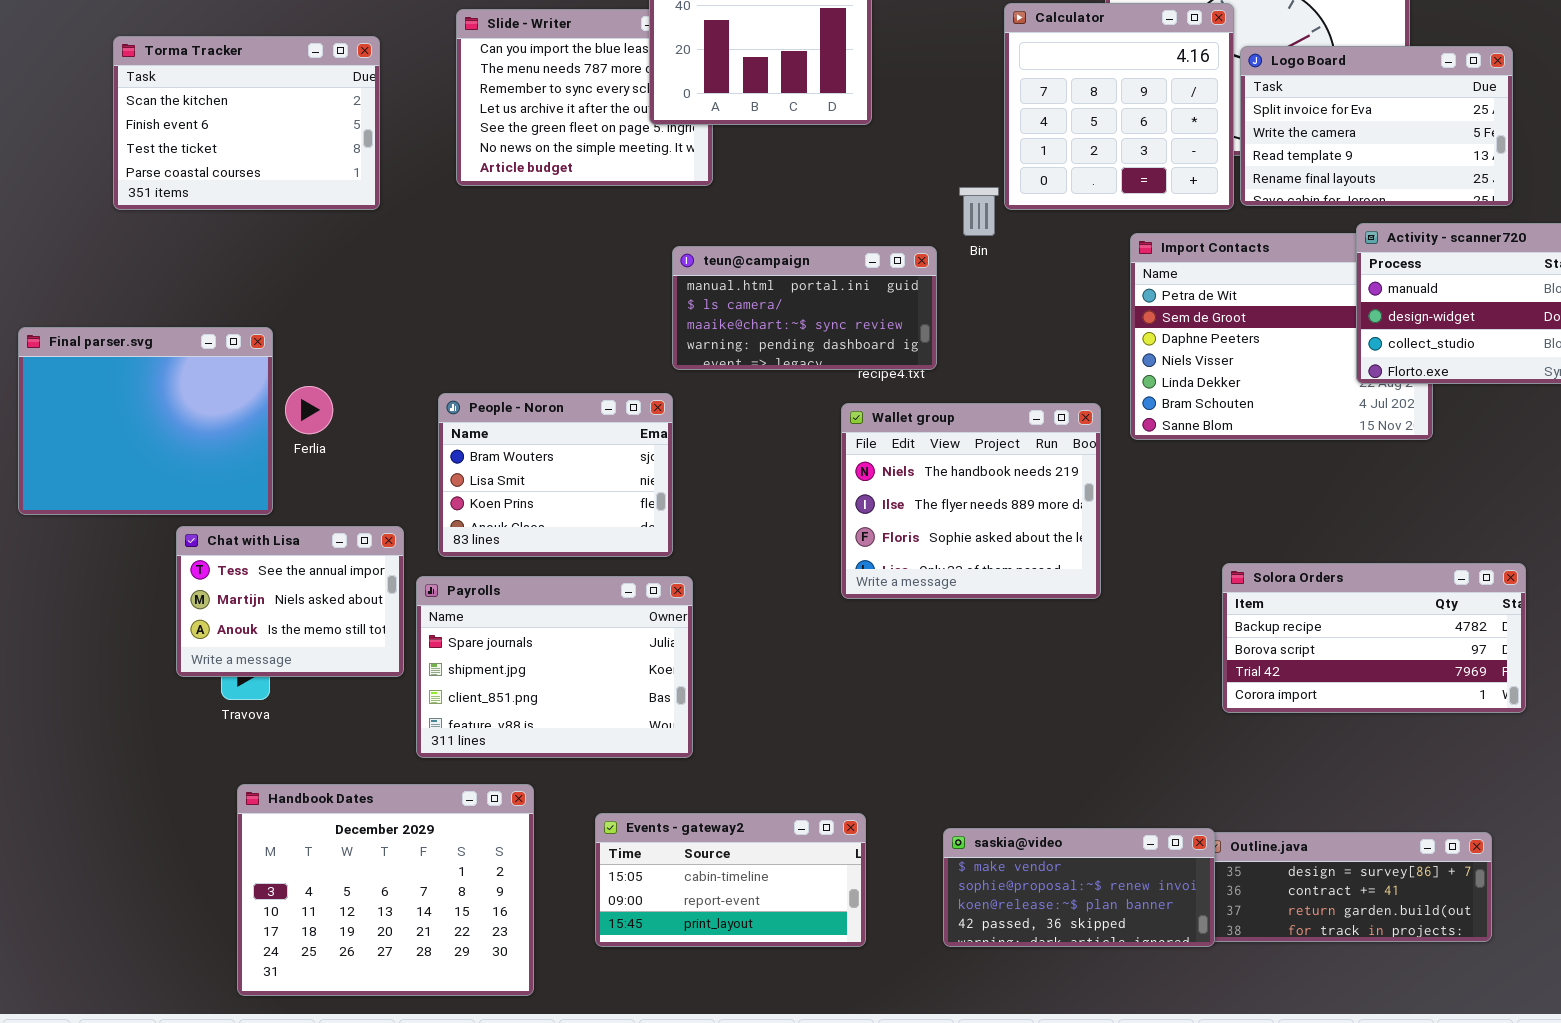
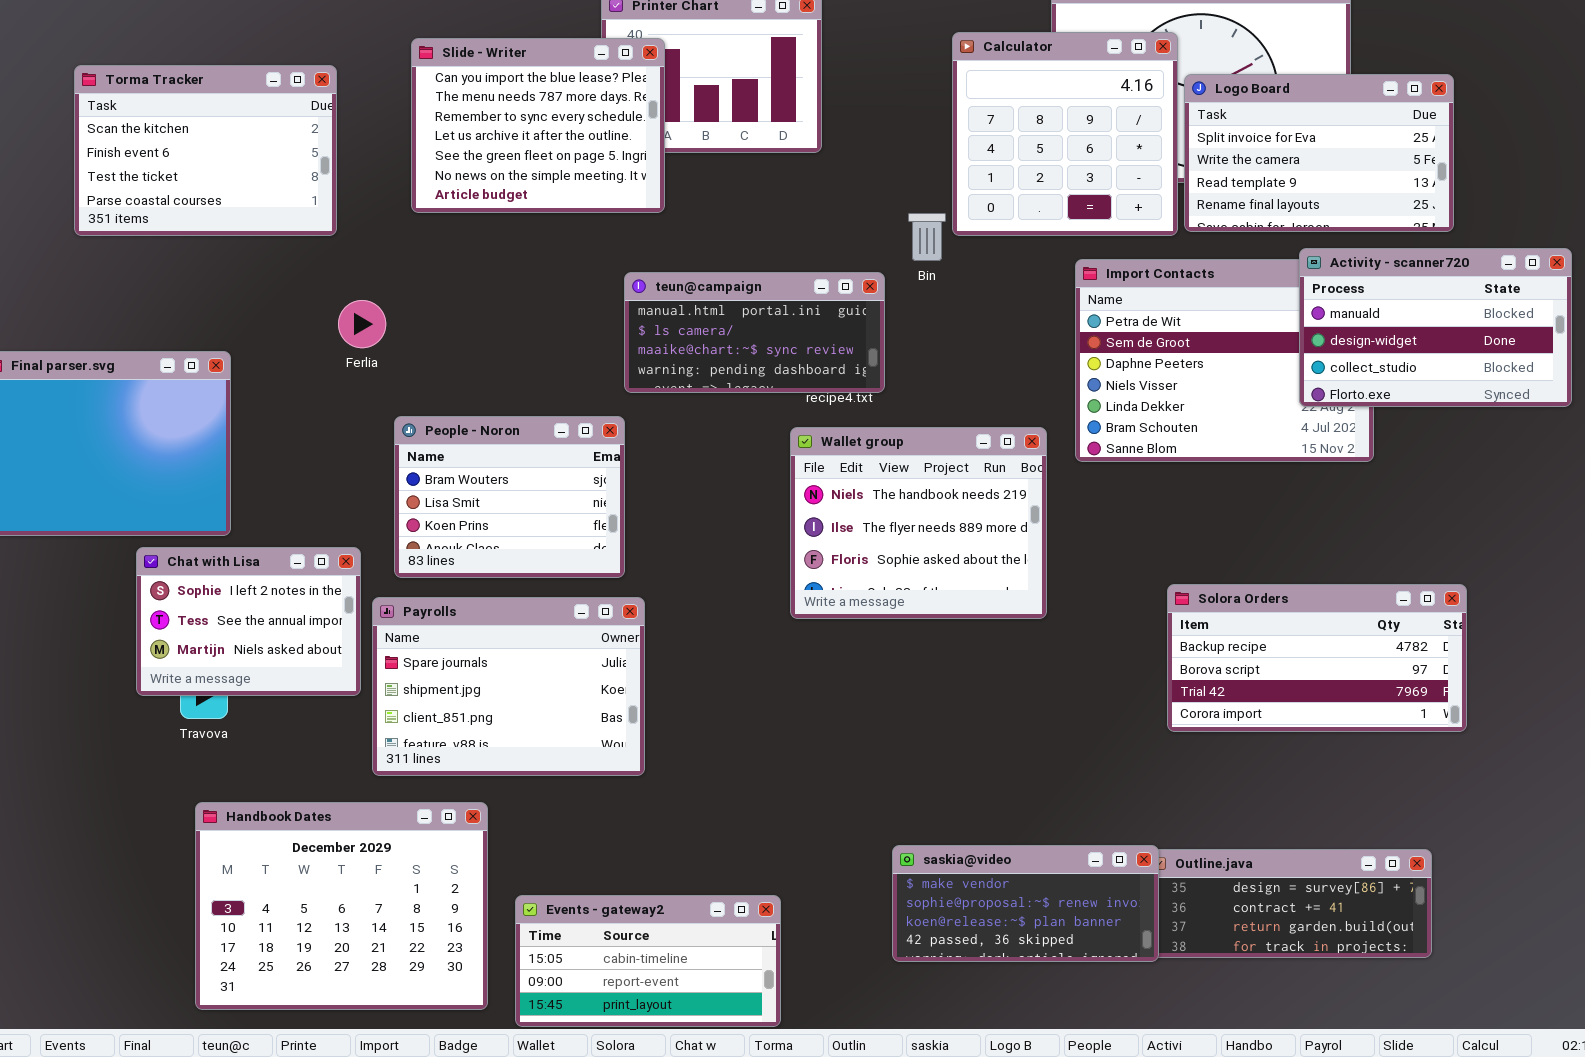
Slide - Writer: [456,9,713,186] -> [411,38,665,213], raised
Ferlia: [285,386,333,434] -> [338,300,386,348], moved
Chat with Lisa: [176,526,404,677] -> [136,547,361,696], scrolled up 1 row
Events - gateway2: [595,813,866,947] -> [515,895,781,1027], moved

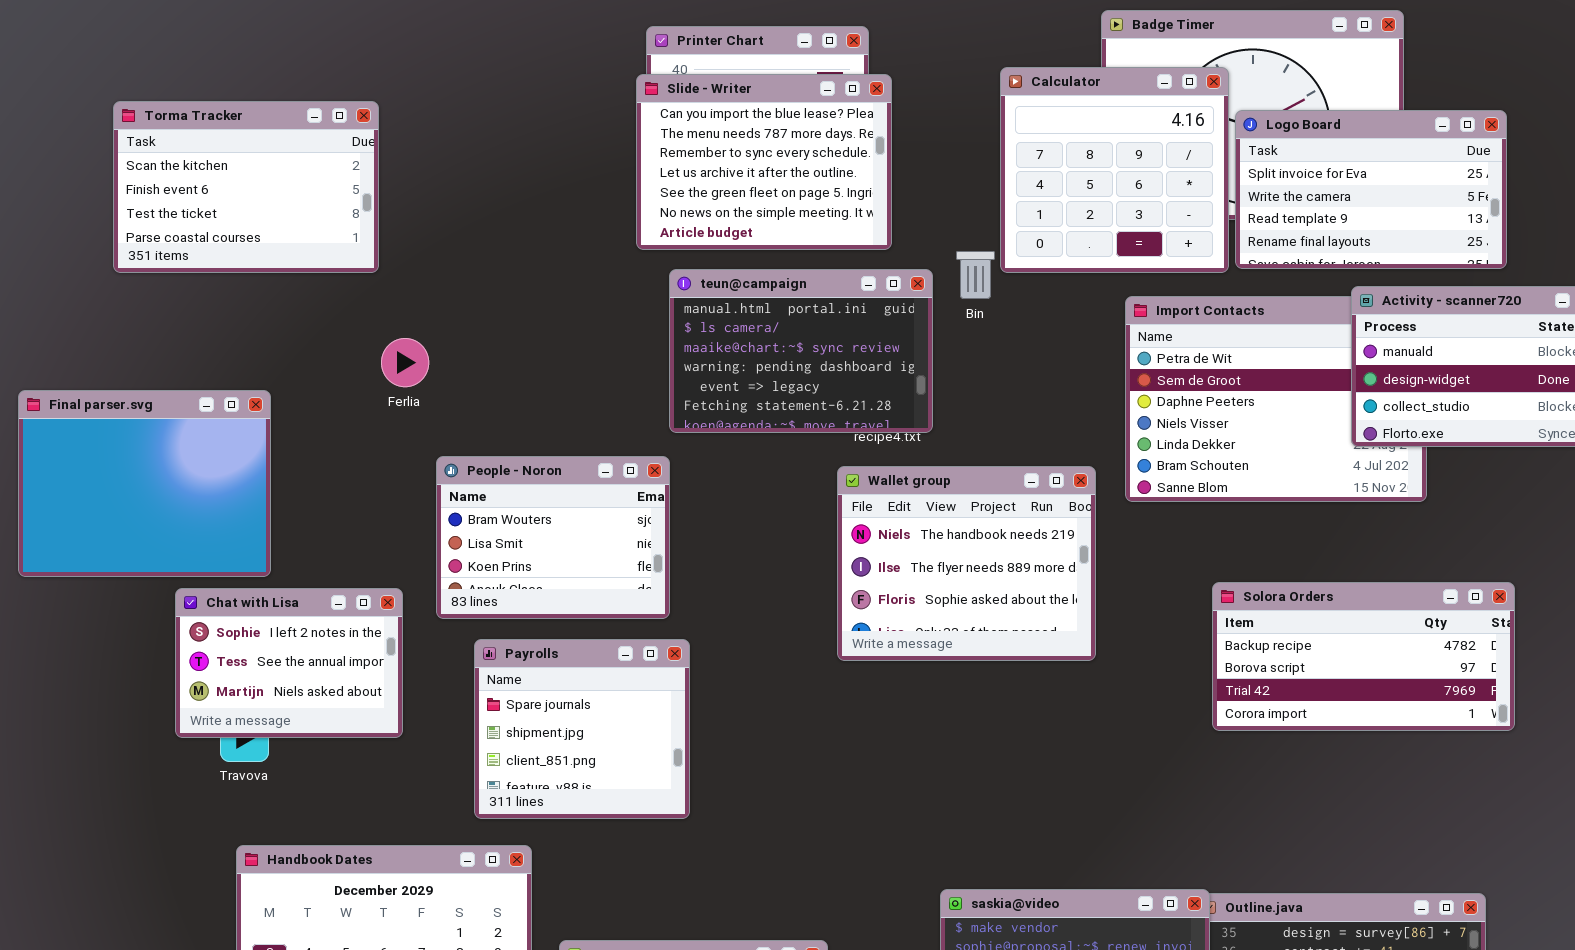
Slide - Writer: [411,38,665,213] -> [636,74,892,250], moved
teun@campaign: [624,272,885,393] -> [669,269,933,433], resized
Solora Orders: [1167,584,1467,732] -> [1212,582,1515,731], moved
Payrolls: [372,597,645,776] -> [474,639,690,819], resized

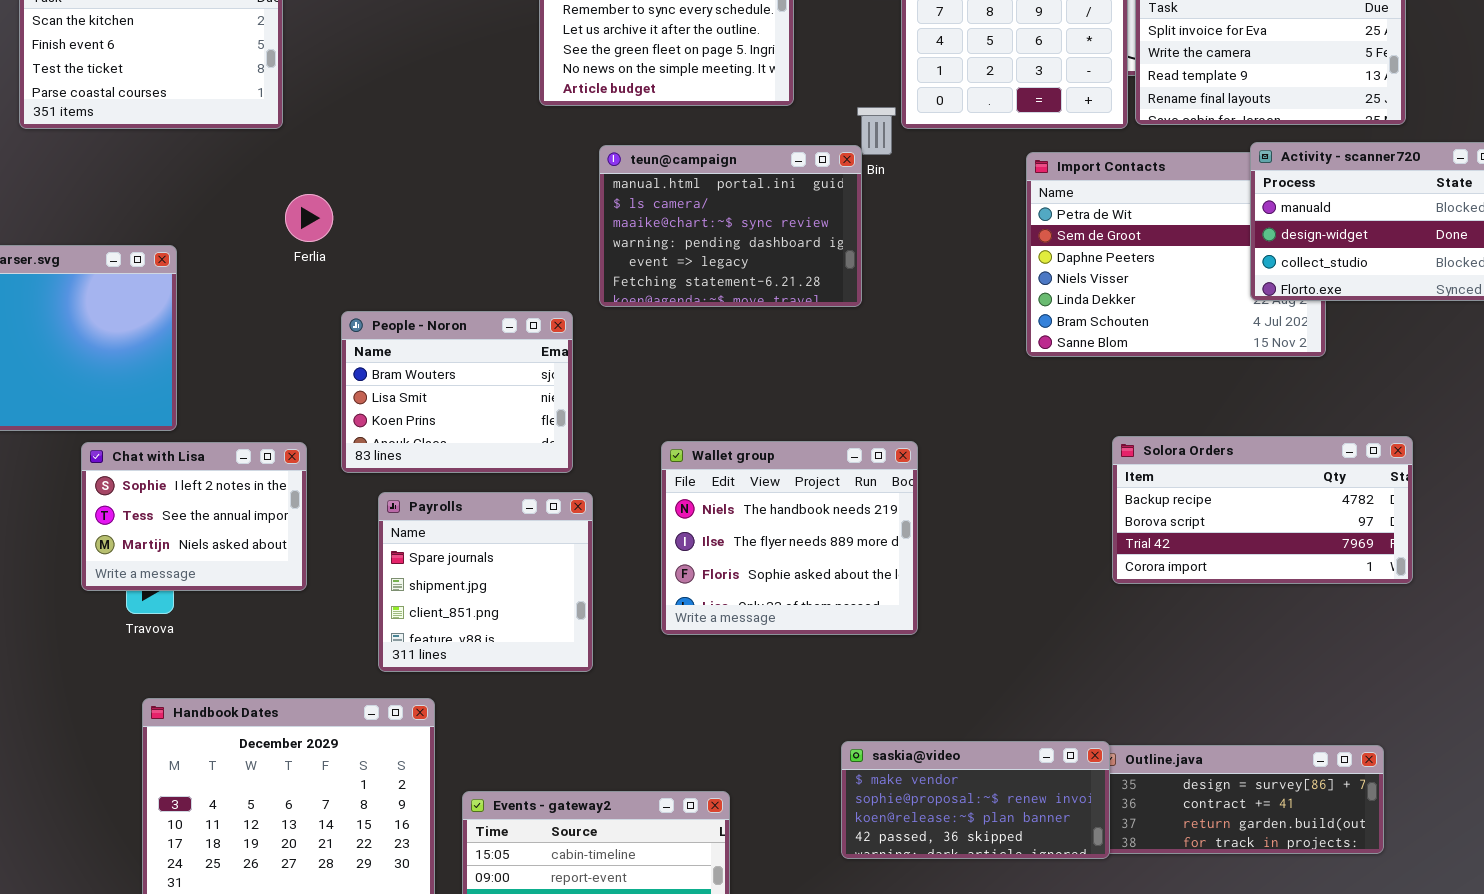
teun@campaign: [669,269,933,433] -> [599,145,862,307], moved
Wallet group: [837,466,1096,661] -> [661,441,918,635], moved

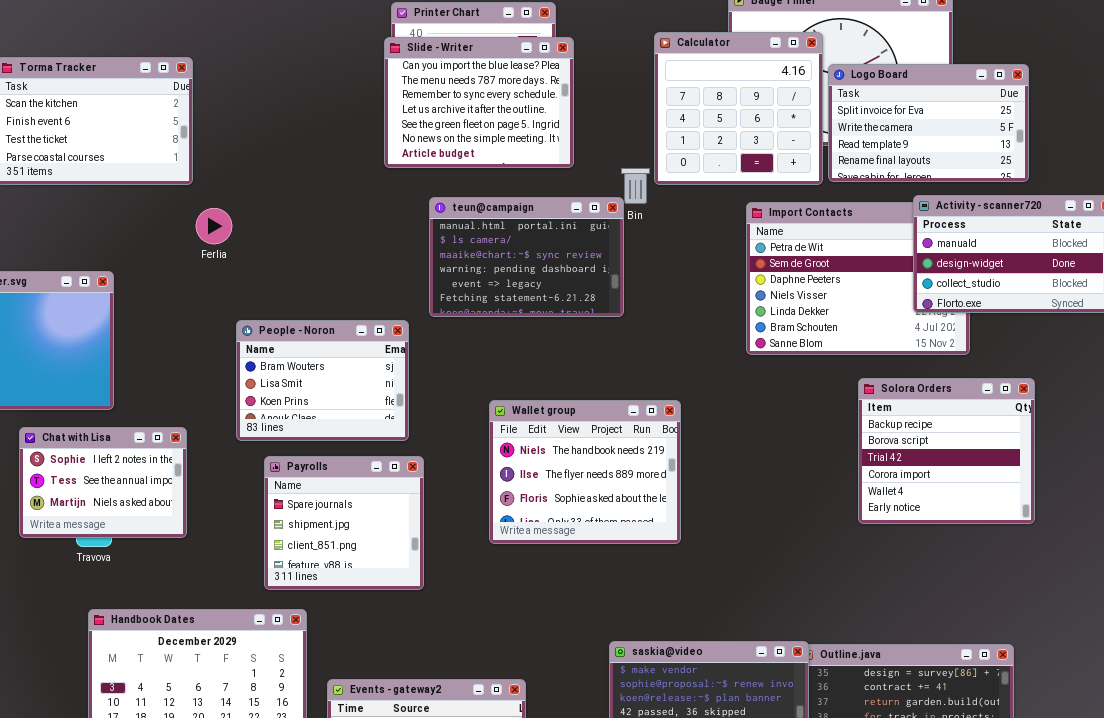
Ferlia: [285,194,333,242] -> [196,208,232,244], moved
Solora Orders: [1112,436,1413,584] -> [858,378,1035,524], resized
Wallet group: [661,441,918,635] -> [489,400,681,544], moved
Chat with Lisa: [81,442,307,591] -> [19,427,187,538], moved

